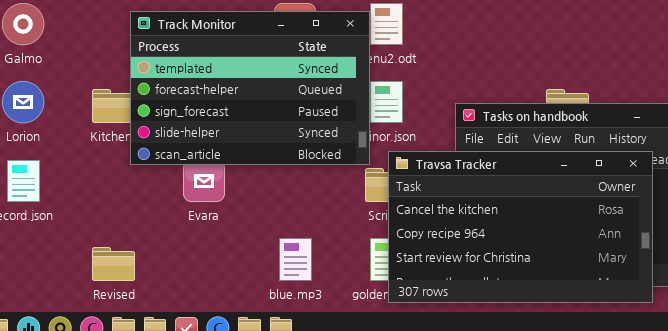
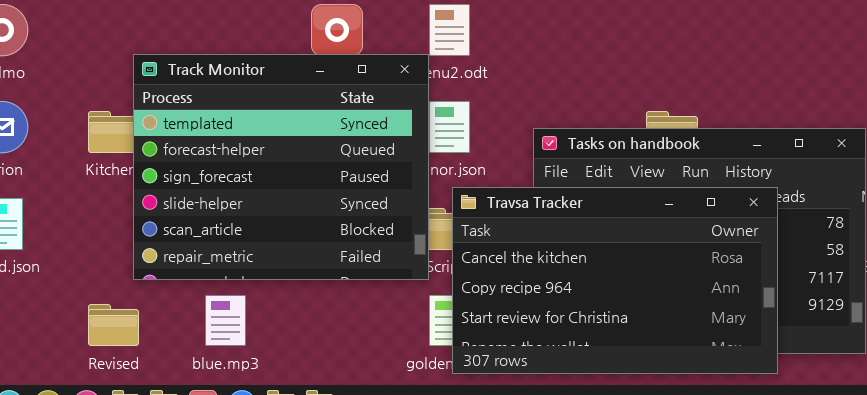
Track Monitor: [130,11,370,165] -> [133,54,429,280], moved, resized
blue.mp3: [279,238,312,281] -> [205,295,246,346], moved

